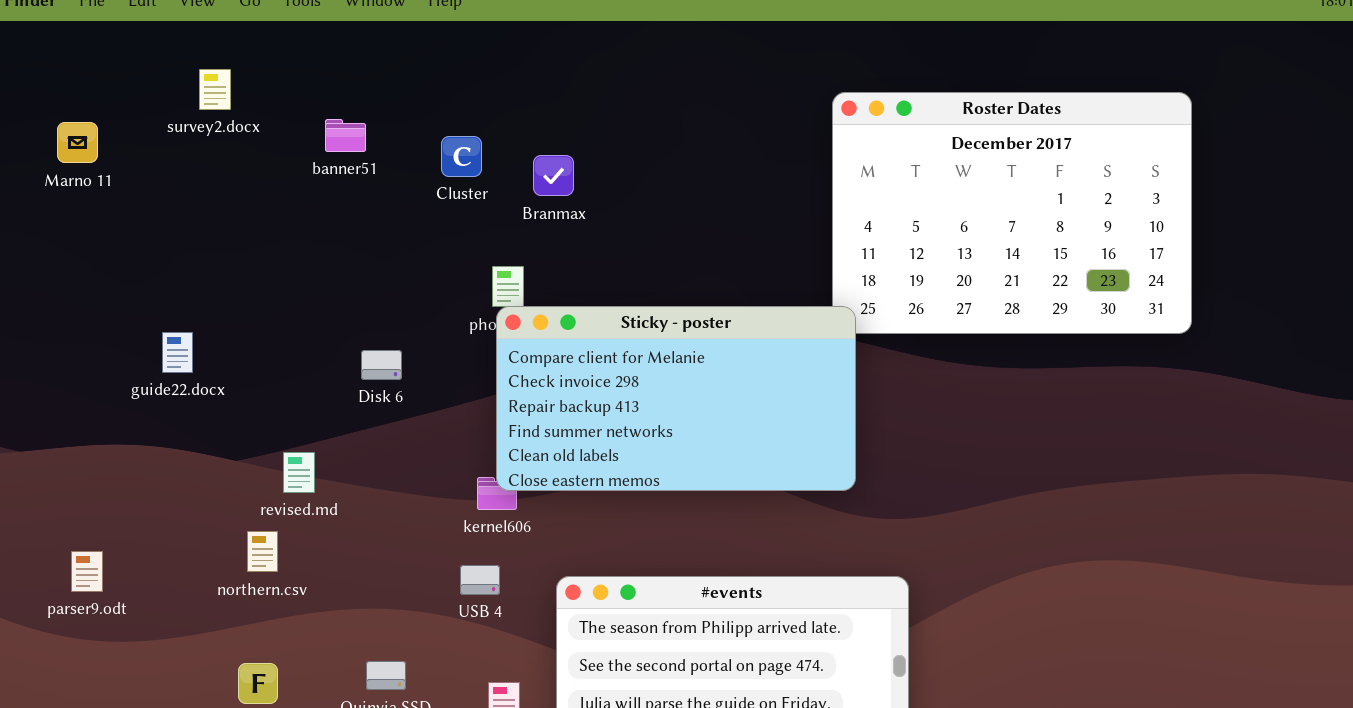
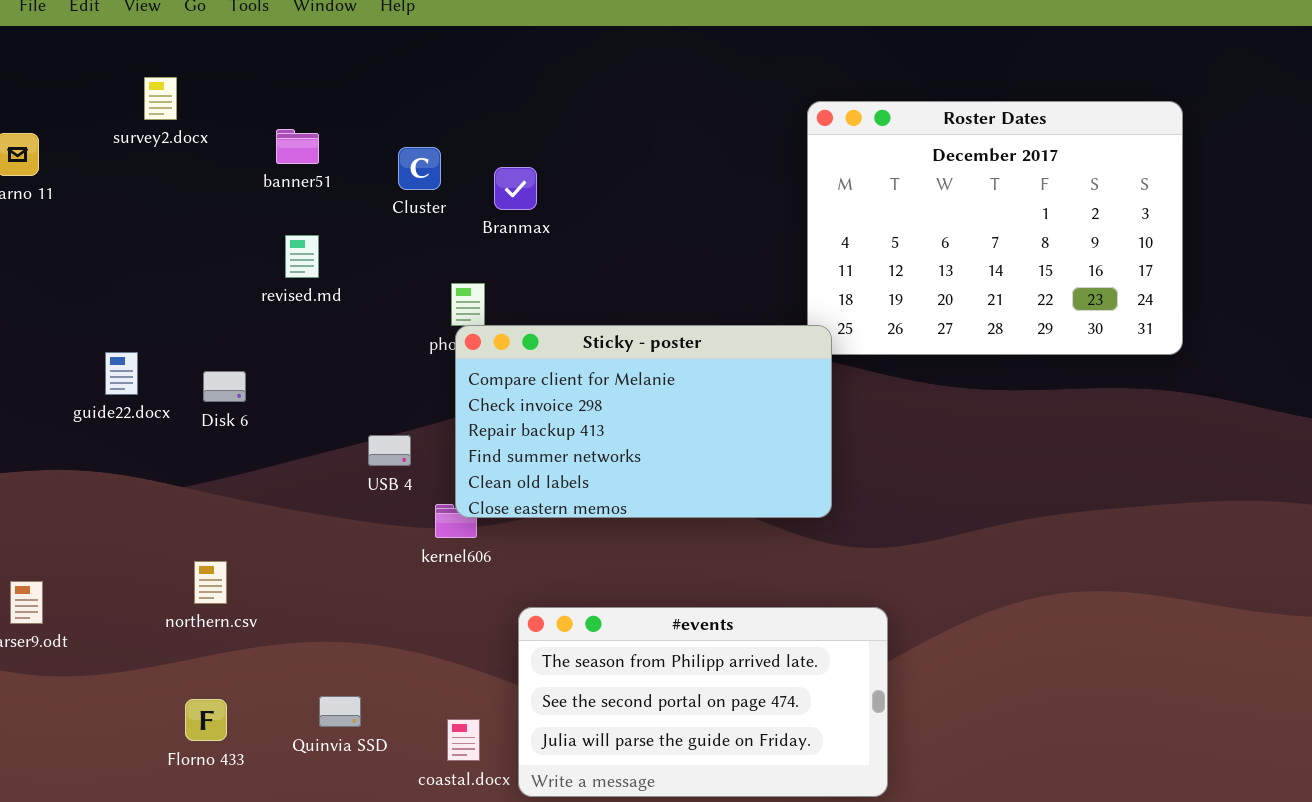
Disk 6: [361,350,402,380] -> [203,371,246,402], moved
revised.md: [283,452,315,493] -> [285,235,319,278], moved
USB 4: [460,565,500,595] -> [368,435,411,466], moved

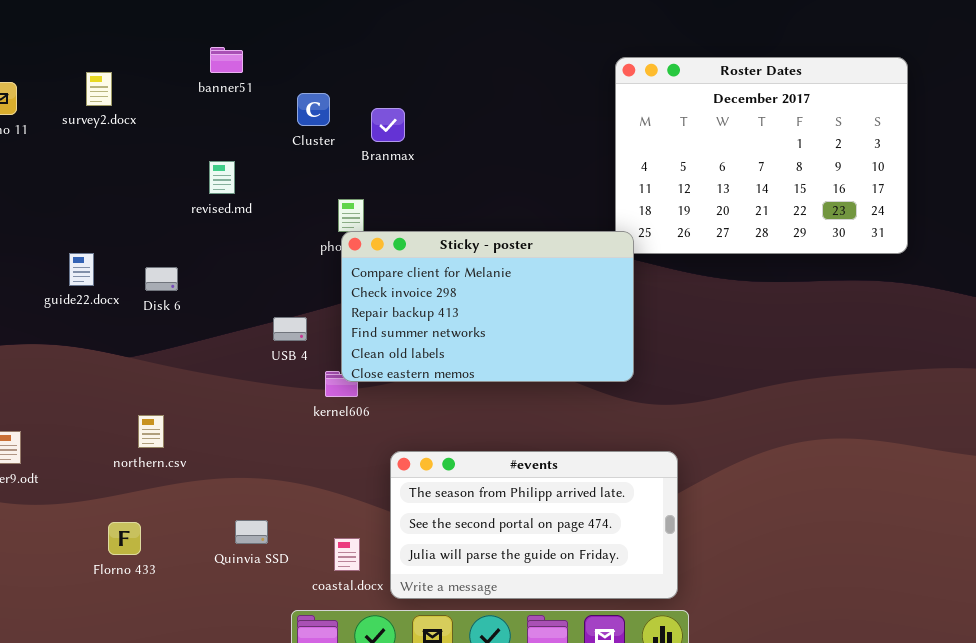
survey2.docx: [144,77,177,120] -> [86,72,112,106], moved
banner51: [276,129,319,164] -> [210,47,243,73], moved
Florno 433: [185,699,227,741] -> [108,522,141,555], moved

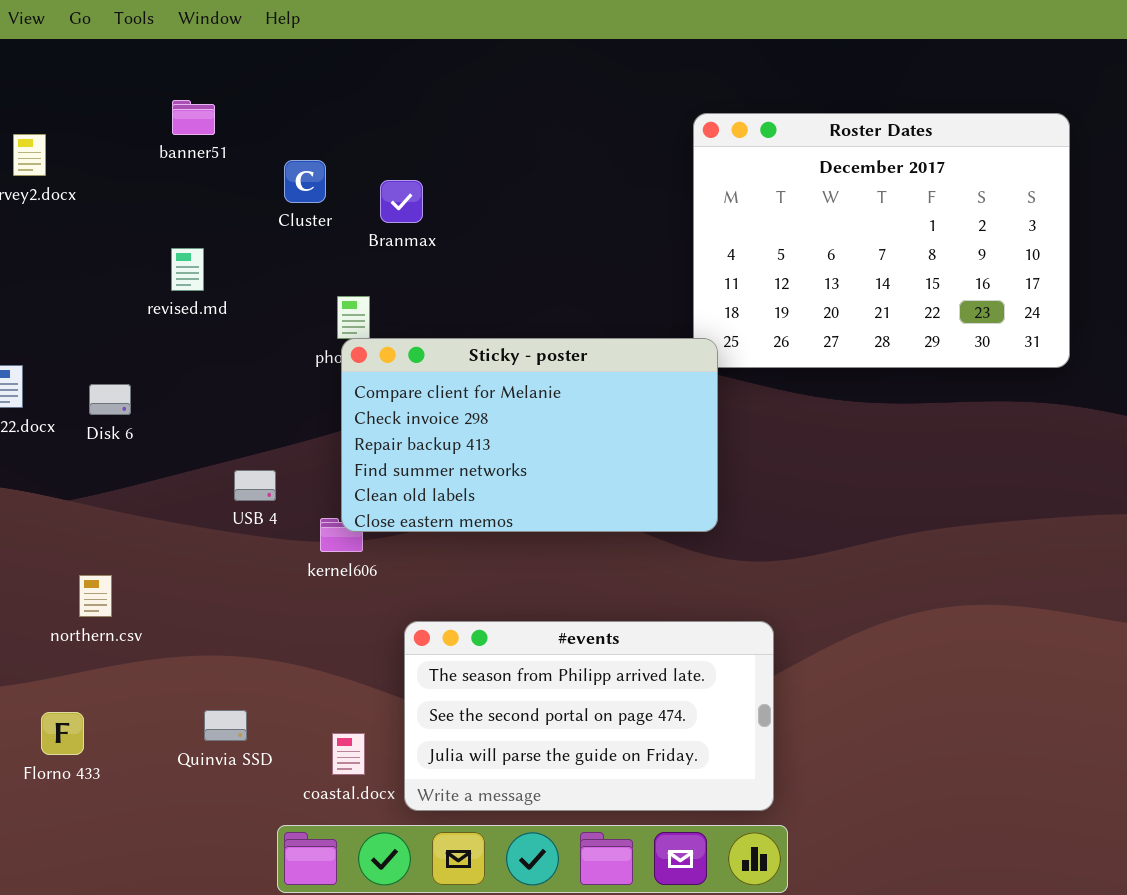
USB 4: [273,317,307,341] -> [234,470,276,501], moved

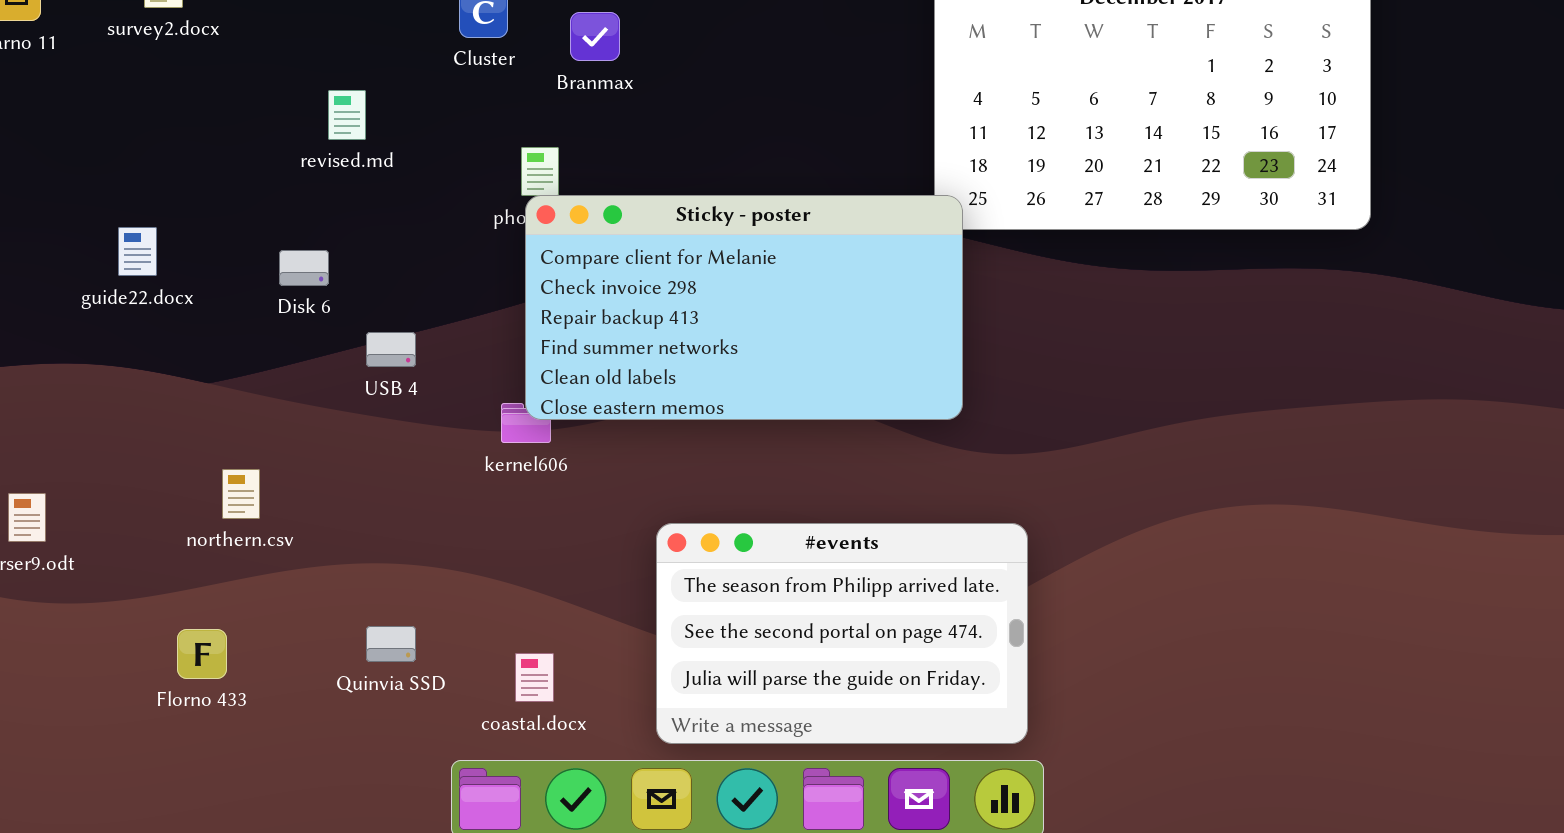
Disk 6: [89,384,131,415] -> [279,250,329,286], moved
USB 4: [234,470,276,501] -> [366,332,416,367], moved
#events: [404,621,774,811] -> [656,523,1028,744], resized

